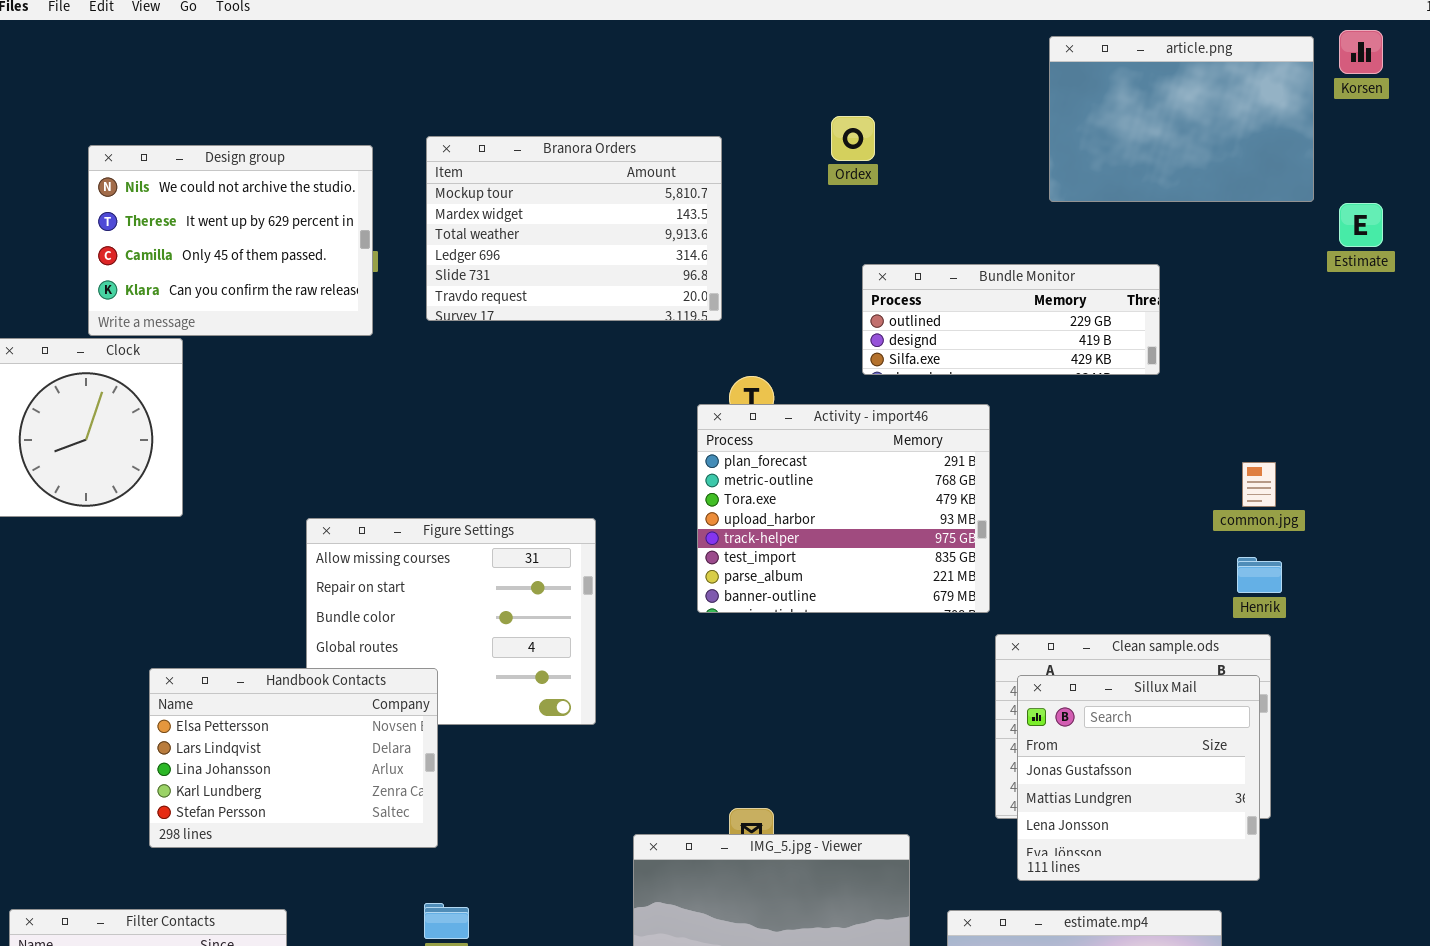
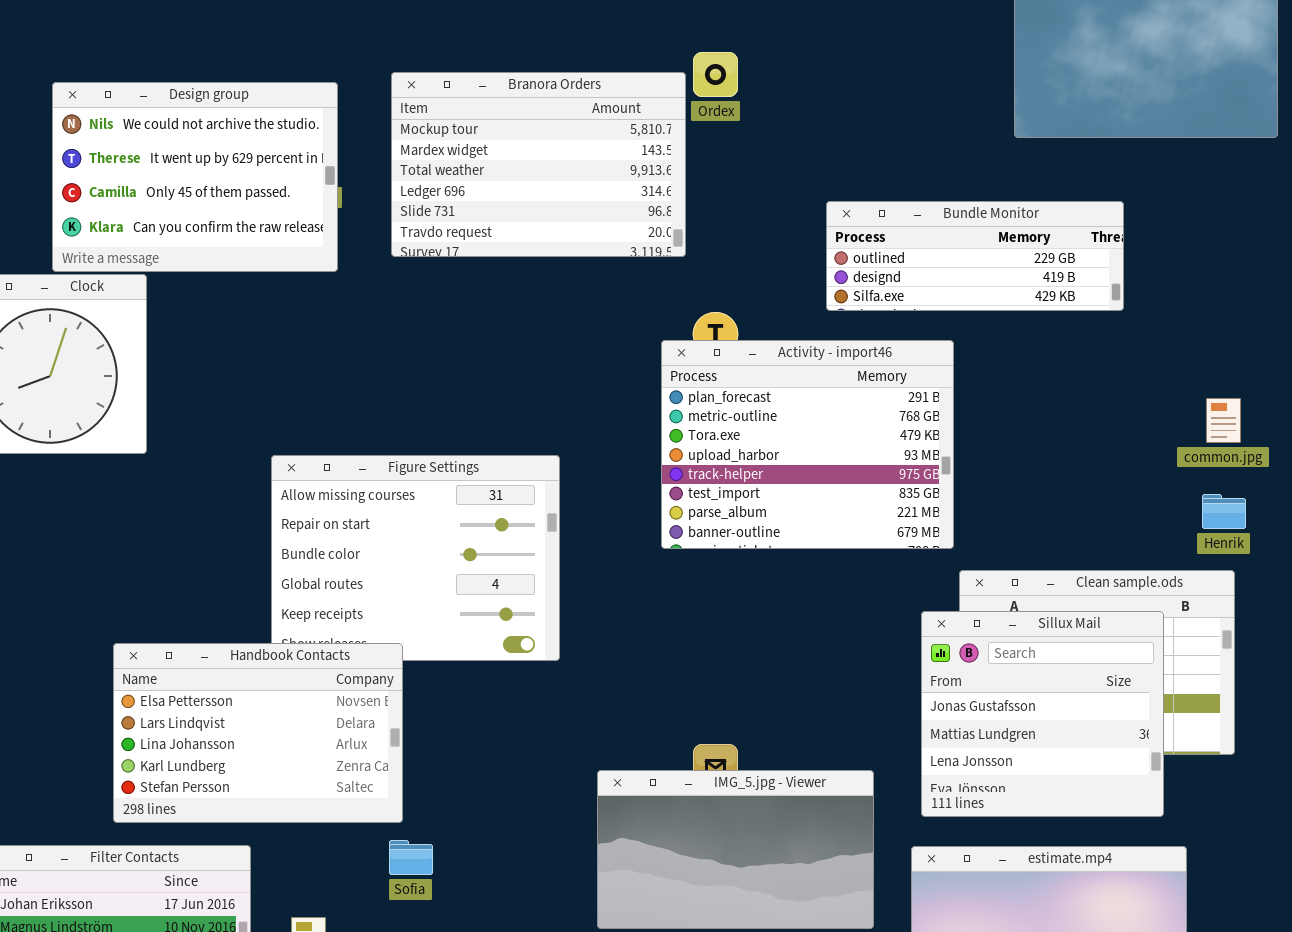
Ordex: [831,116,875,161] -> [693,52,738,97], moved
Handbook Contacts: [149,668,438,848] -> [113,643,403,823], moved
Sillux Mail: [1017,675,1260,881] -> [921,611,1164,817], moved

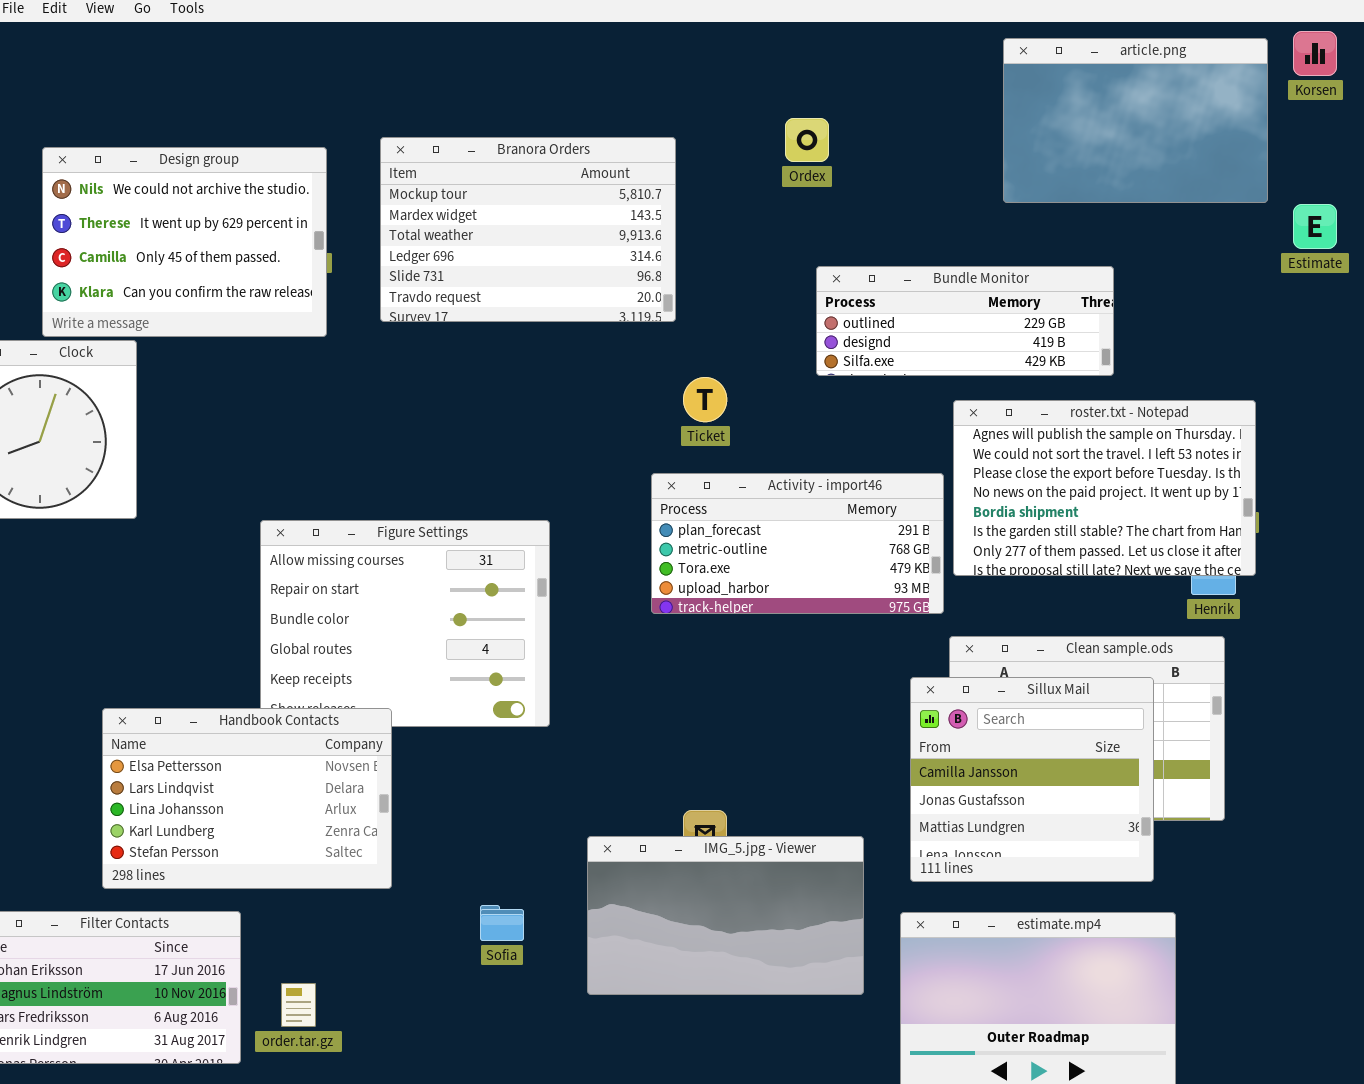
Ordex: [693,52,738,97] -> [785,118,829,162], moved
roster.txt - Notepad: none -> [953,400,1256,576], opened
Activity - import46: [661,340,954,549] -> [651,473,944,614], resized
Sillux Mail: [921,611,1164,817] -> [910,677,1154,882], scrolled up 1 row
Sofia: [389,840,433,875] -> [480,905,524,941], moved

